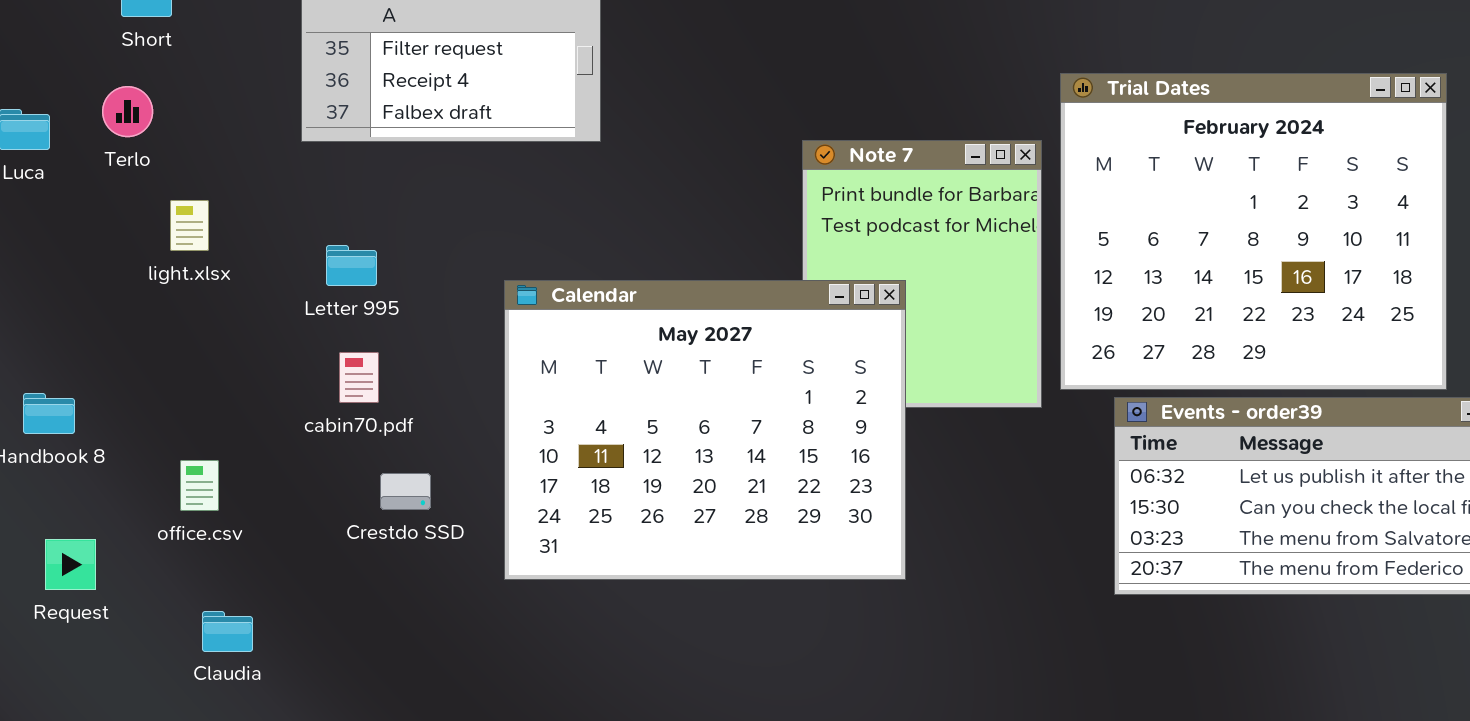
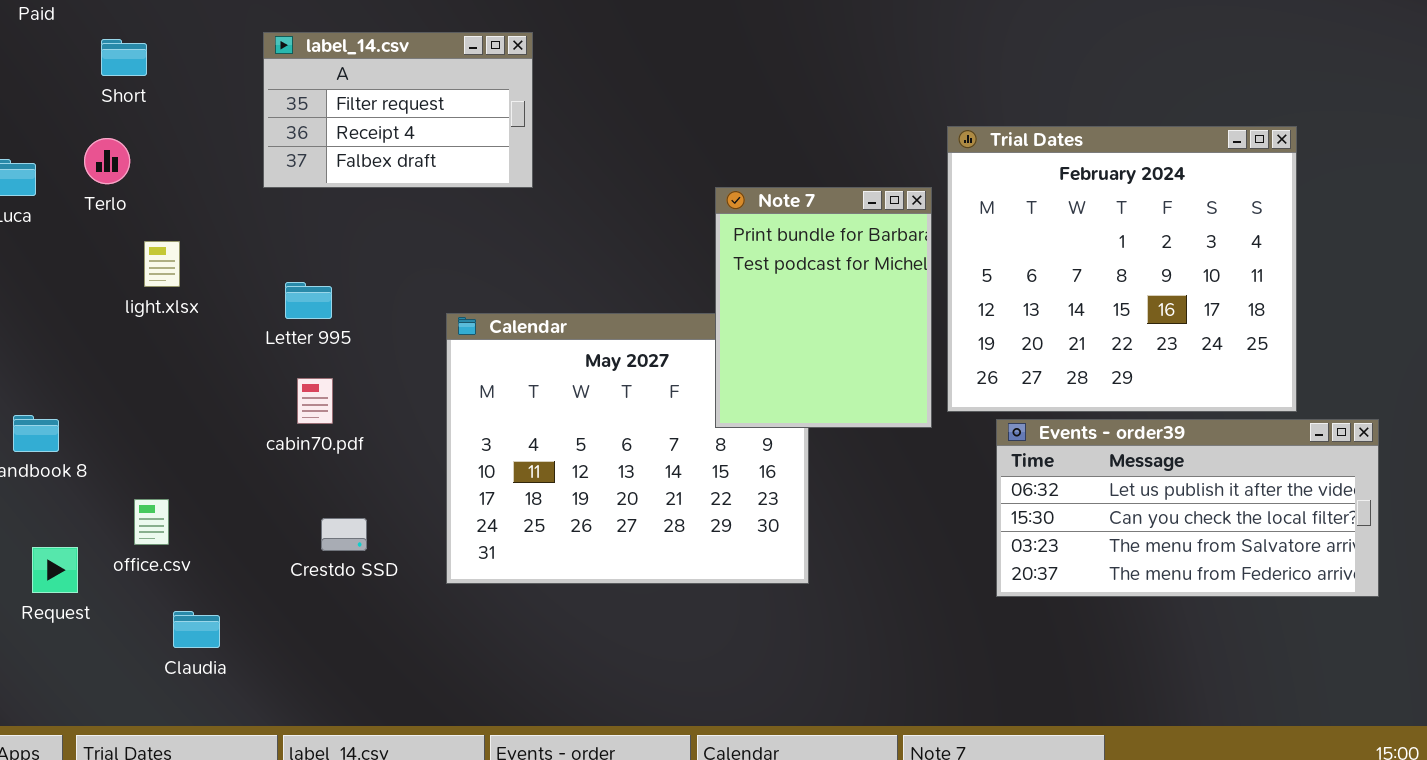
Note 7: [802,140,1042,408] -> [715,187,932,428], raised
office.csv: [180,460,219,511] -> [134,499,169,545], moved
Crestdo SSD: [380,473,431,510] -> [321,518,367,551], moved

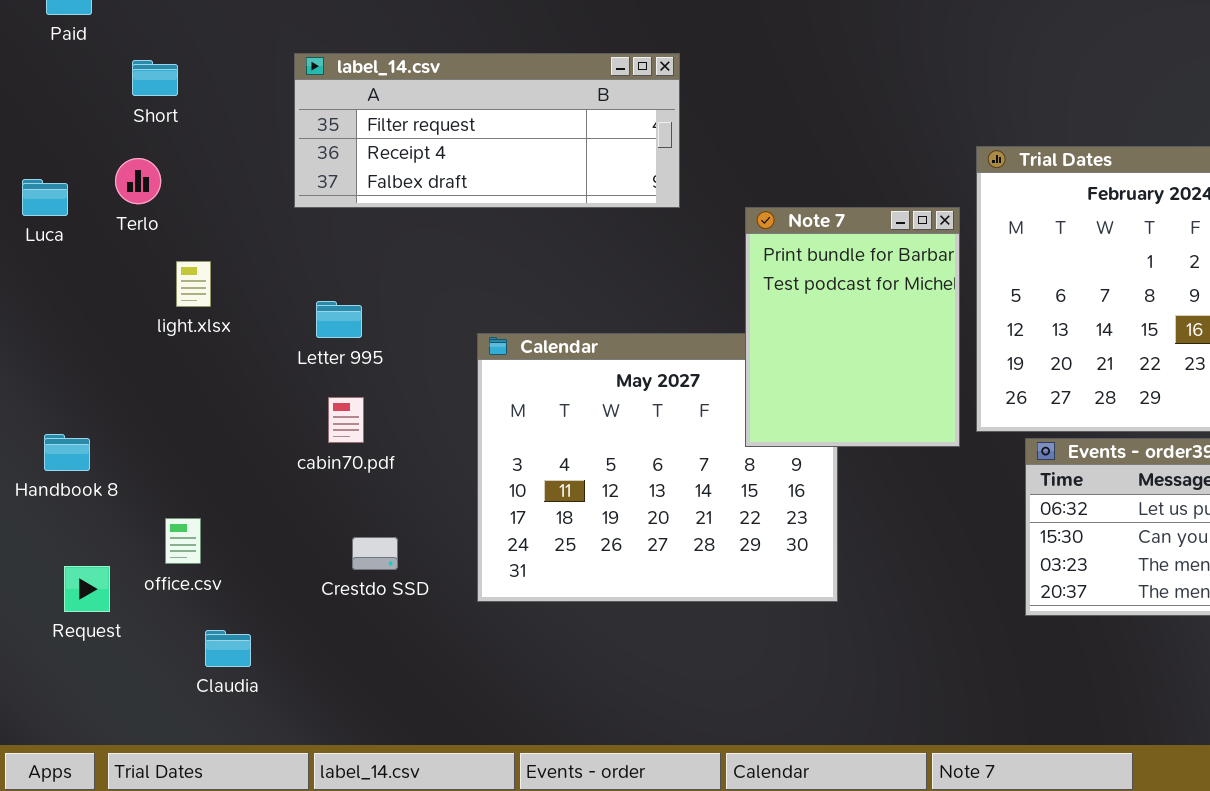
label_14.csv: [263,32,533,188] -> [294,53,680,208], resized

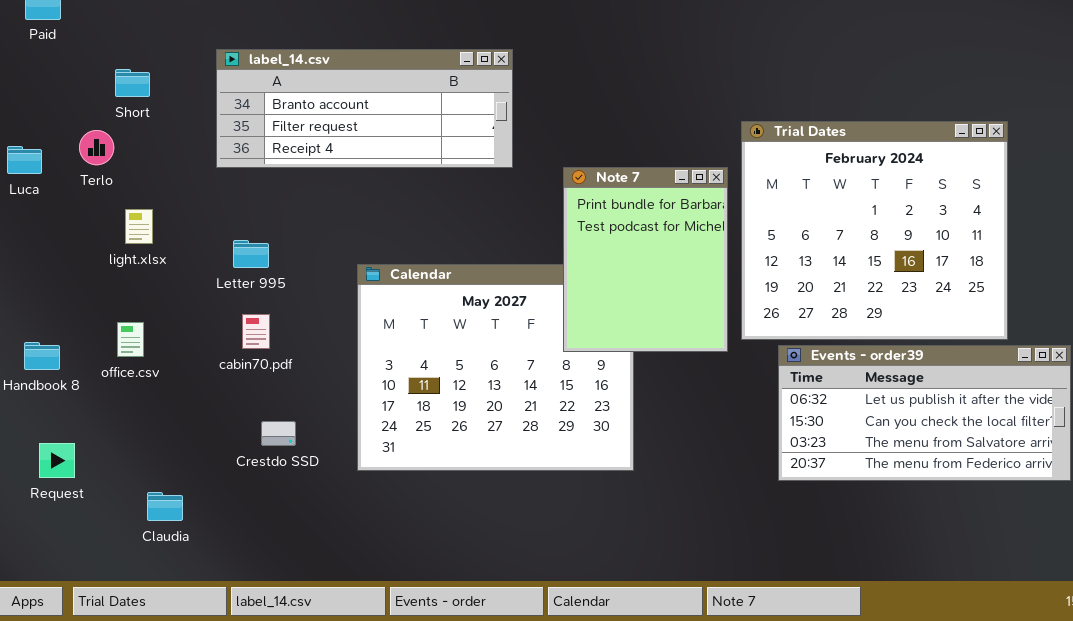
label_14.csv: [294,53,680,208] -> [216,49,513,168], scrolled up 1 row
Short: [132,60,178,96] -> [115,69,150,97], moved
office.csv: [165,518,201,564] -> [117,322,144,357], moved

